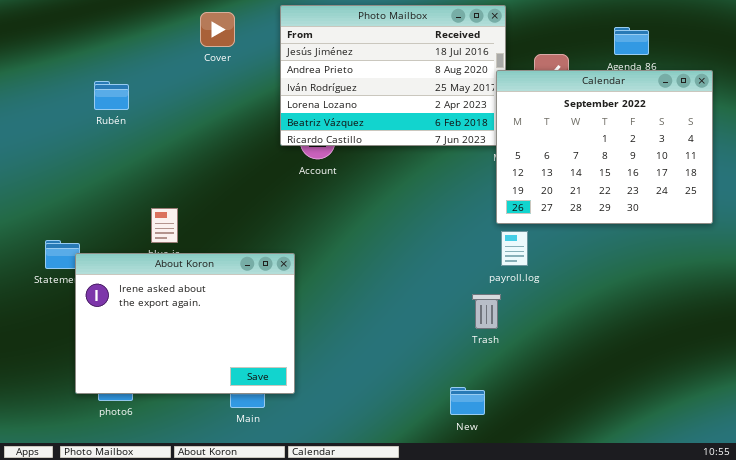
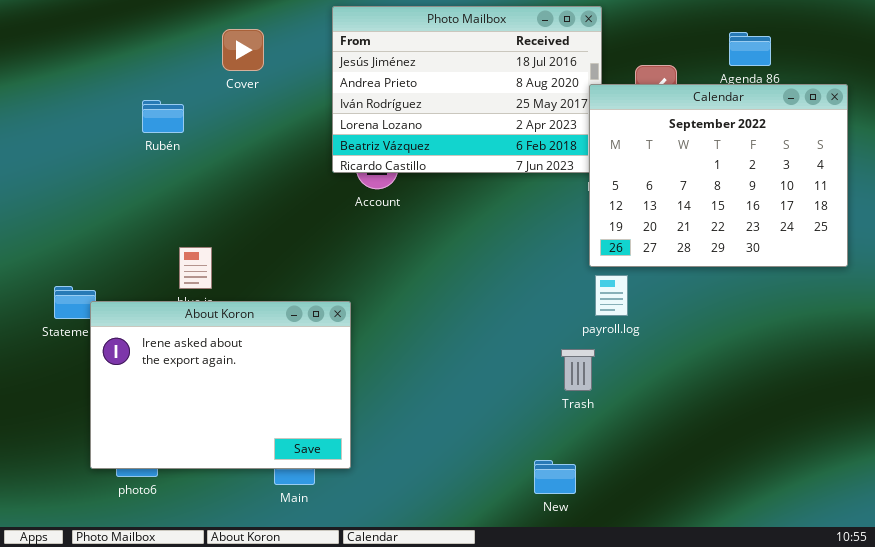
Cover: [200,12,235,47] -> [222,29,264,71], moved
Rubén: [94,81,129,110] -> [142,100,184,133], moved

